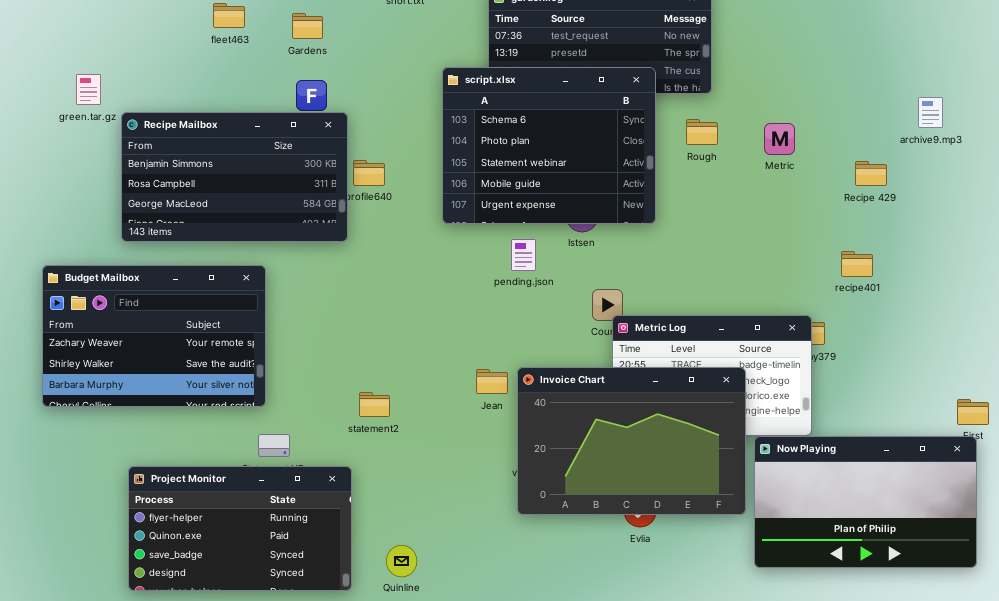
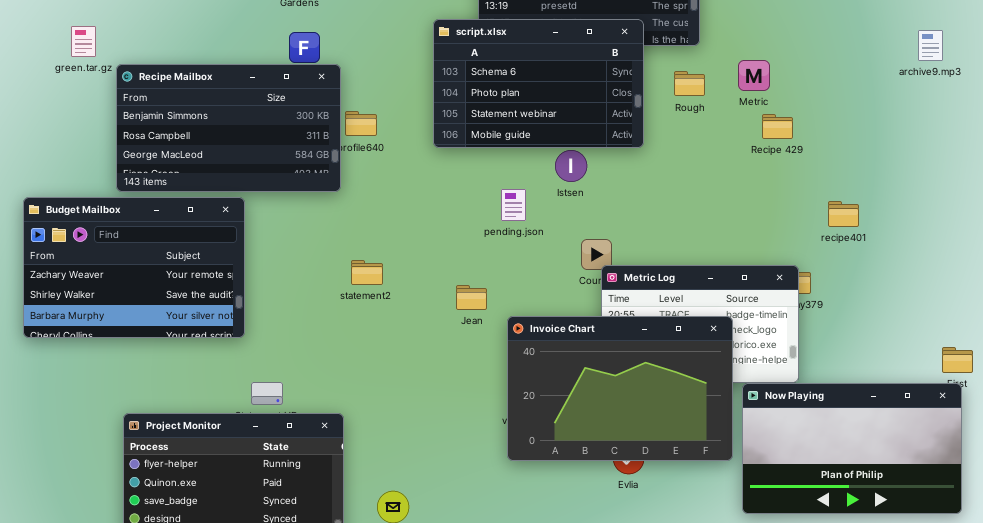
script.xlsx: [442,67,656,224] -> [433,19,644,148], resized
archive9.mp3: [918,97,943,128] -> [918,30,943,61], moved
Metric: [764,123,795,155] -> [738,60,770,91], moved
Recipe 429: [855,161,887,186] -> [762,114,793,139], moved
Budget Mailbox: [42,265,266,407] -> [23,197,245,338], moved
Jean: [476,369,508,394] -> [456,285,487,310], moved
statement2: [359,392,390,417] -> [351,260,383,285], moved

